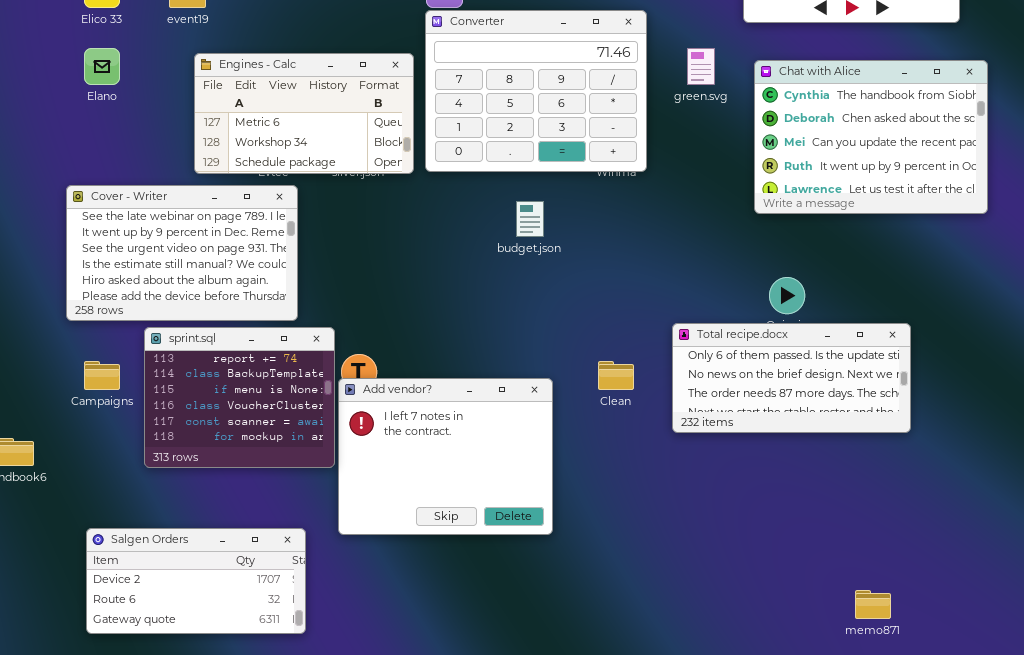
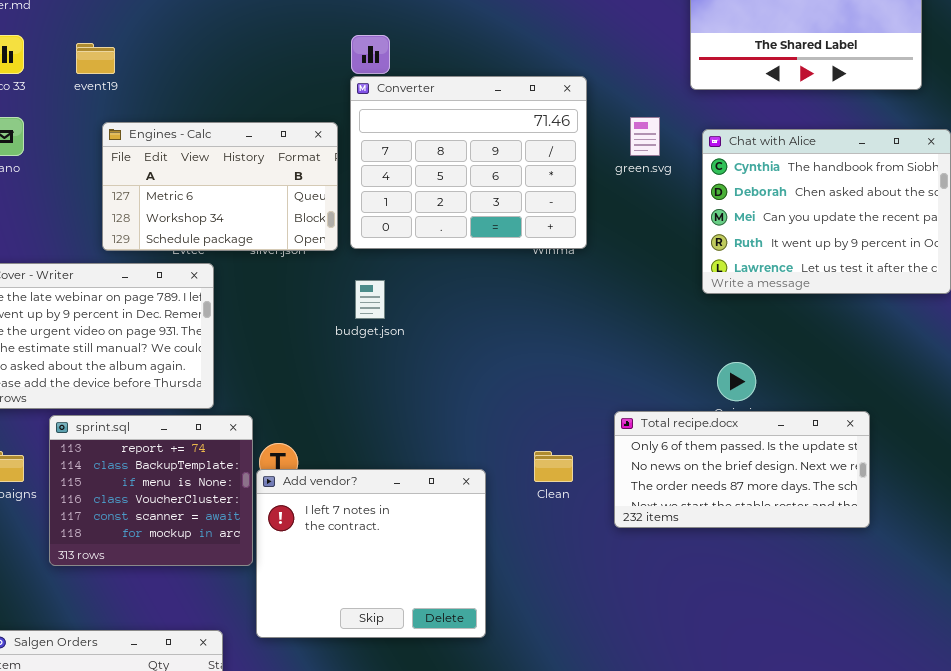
budget.json: [516,201,544,237] -> [355,280,385,319], moved

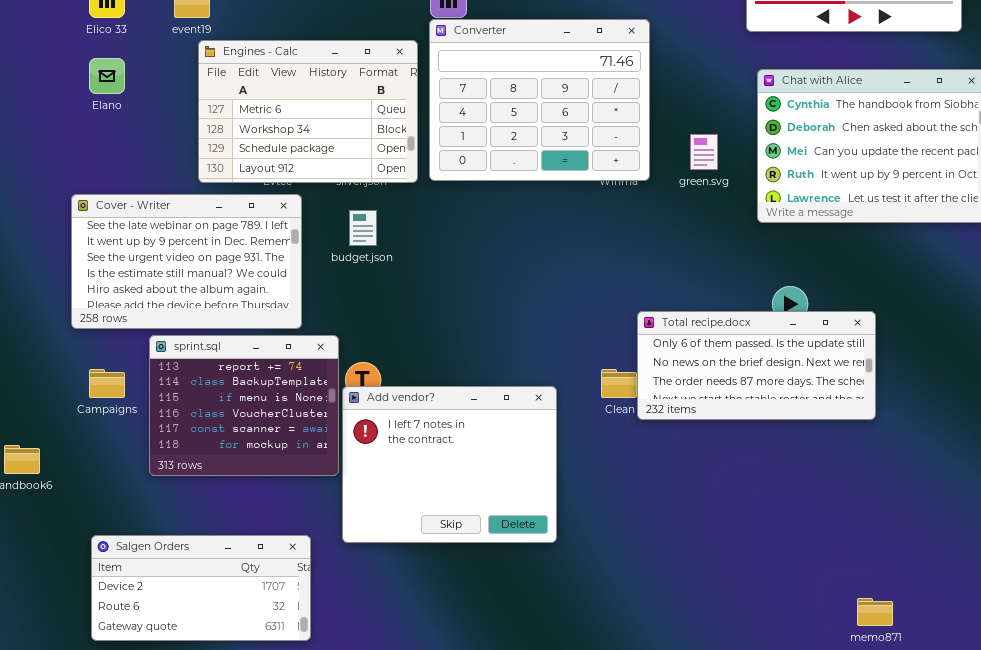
green.svg: [630,117,660,156] -> [690,134,718,170], moved
Engines - Calc: [102,122,338,251] -> [198,40,418,183], resized
budget.json: [355,280,385,319] -> [349,210,377,246], moved
Total recipe.docx: [614,411,870,528] -> [637,311,876,420], moved

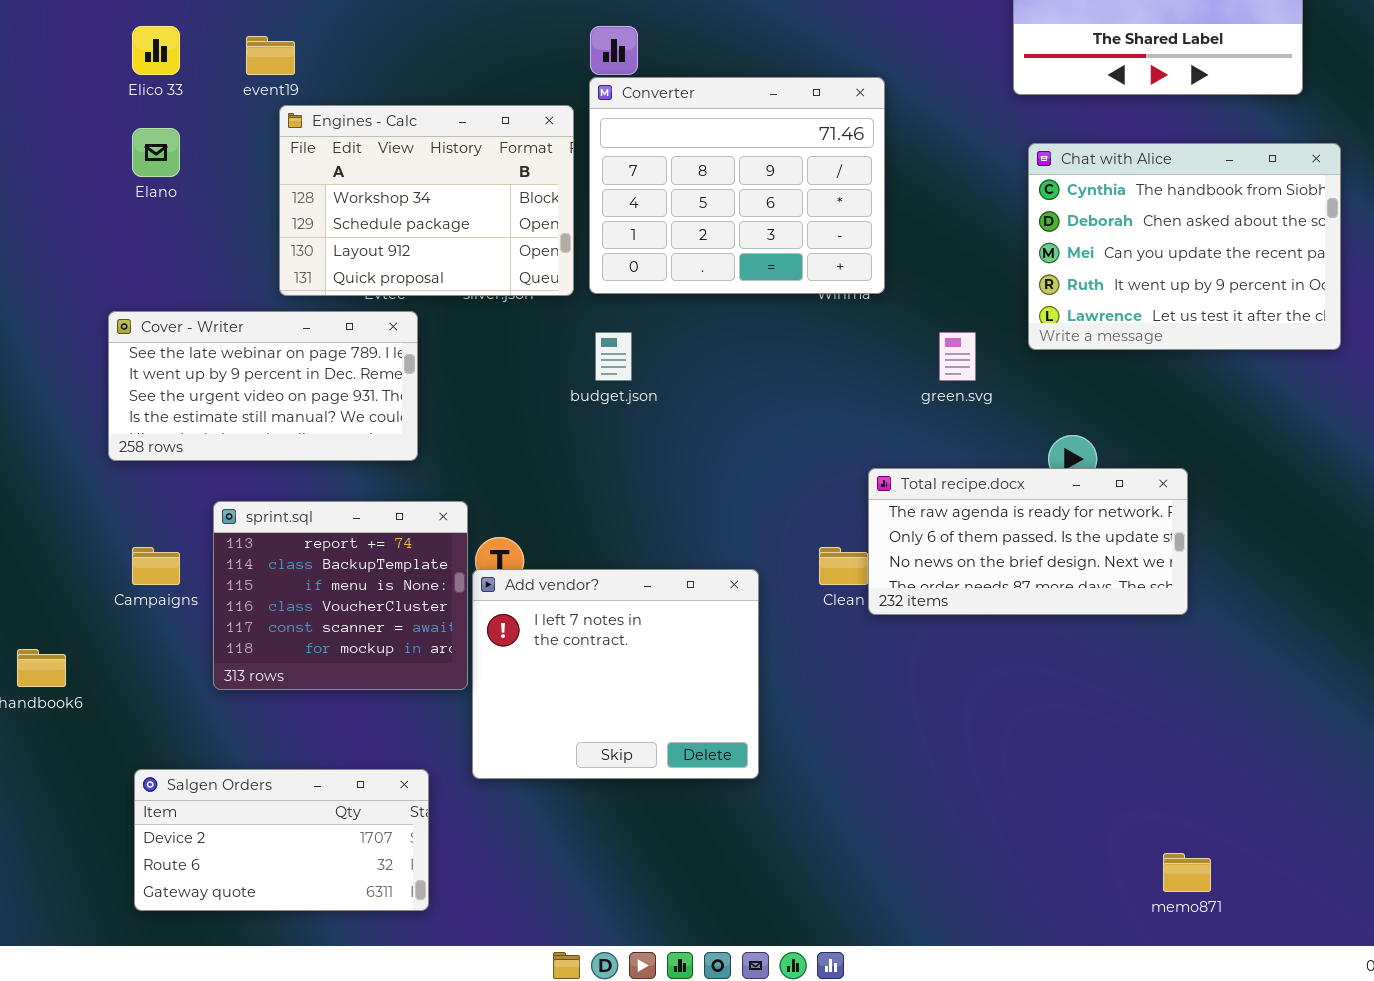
Engines - Calc: [198,40,418,183] -> [279,105,574,296], scrolled down 1 row
green.svg: [690,134,718,170] -> [939,332,976,381], moved
Cover - Writer: [71,194,302,329] -> [108,311,418,461], resized
budget.json: [349,210,377,246] -> [595,332,632,381], moved
Total recipe.docx: [637,311,876,420] -> [868,468,1188,615], scrolled up 1 row

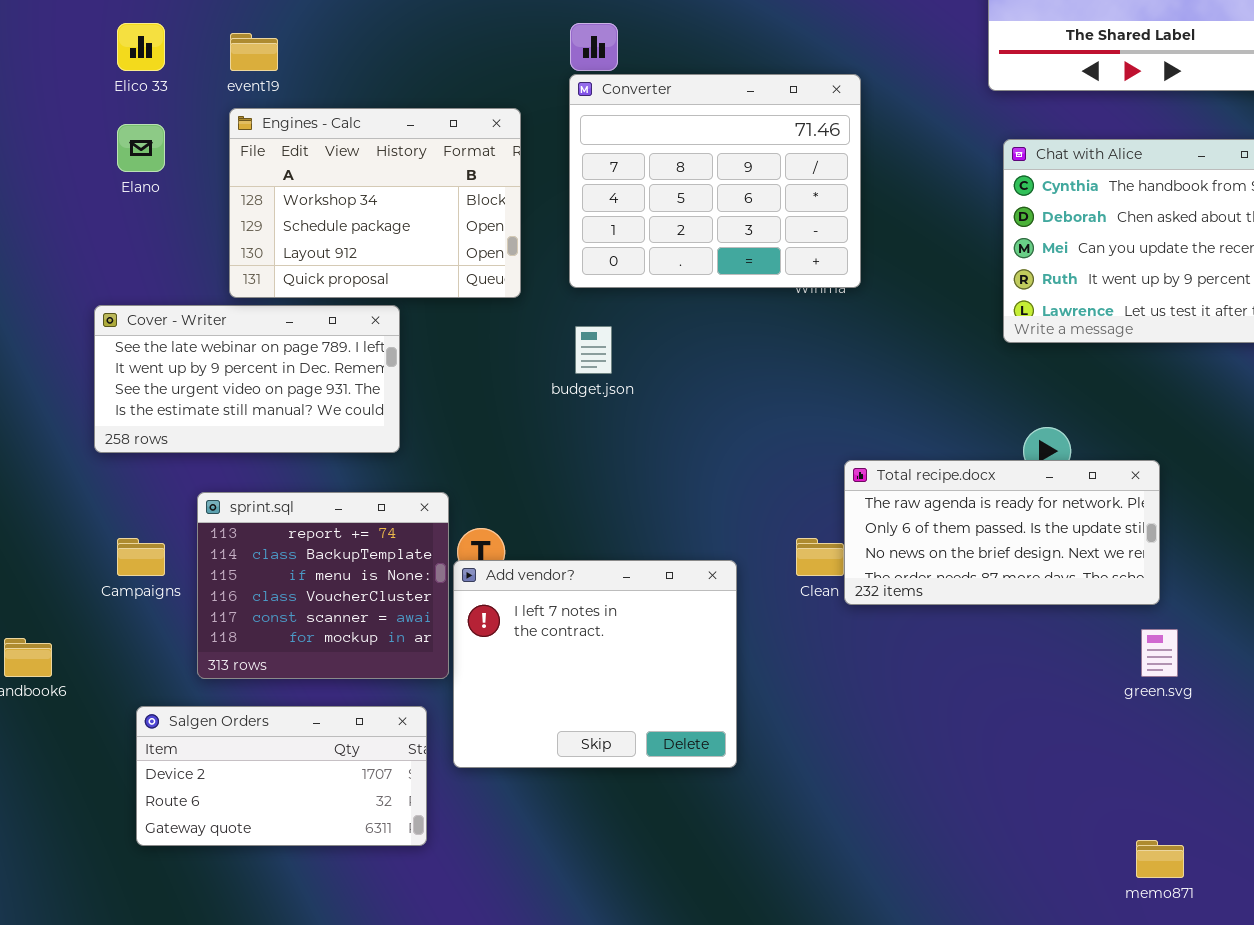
Engines - Calc: [279,105,574,296] -> [229,108,521,298], moved
green.svg: [939,332,976,381] -> [1141,629,1178,677], moved
Salgen Orders: [134,769,429,911] -> [136,706,427,846], moved

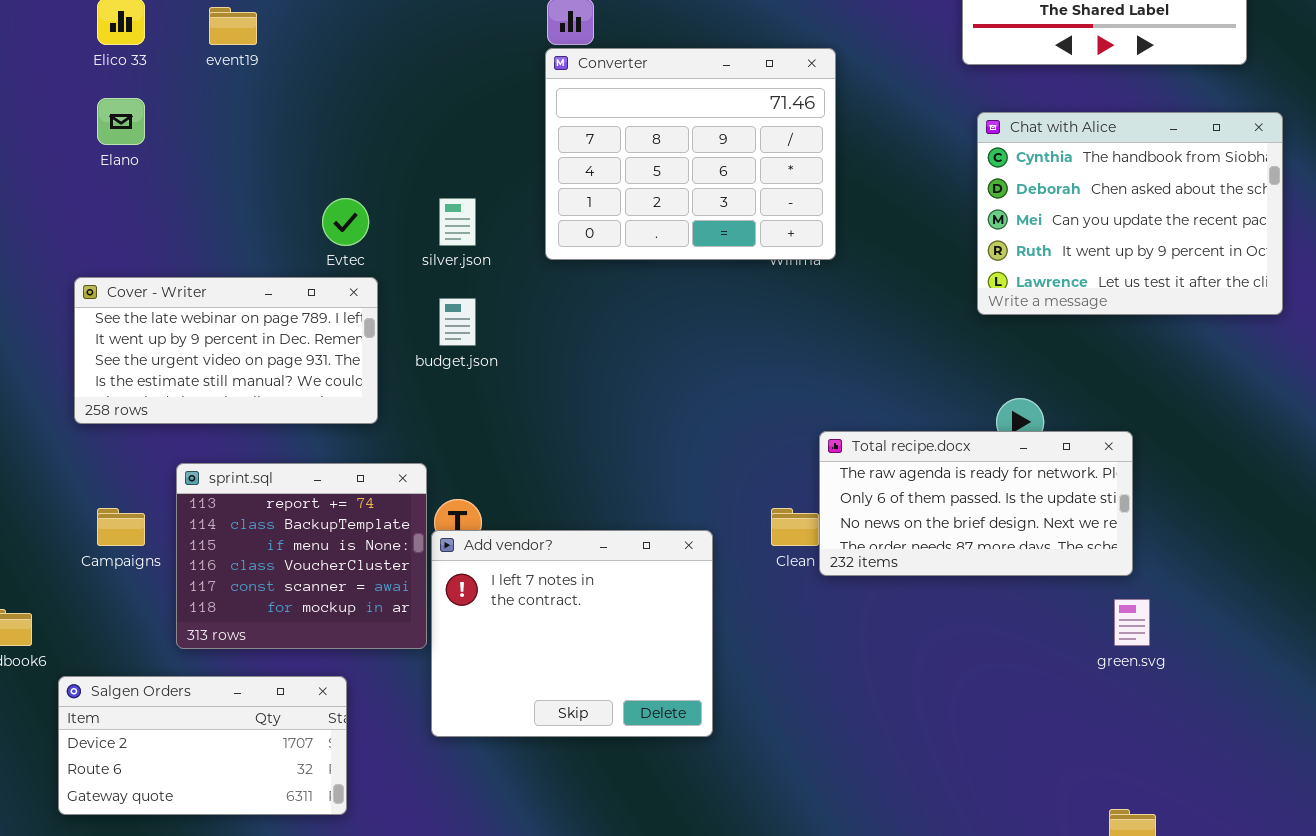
Engines - Calc: [229,108,521,298] -> none, closed
budget.json: [575,326,612,374] -> [439,298,476,346], moved
Salgen Orders: [136,706,427,846] -> [58,676,347,815], moved

